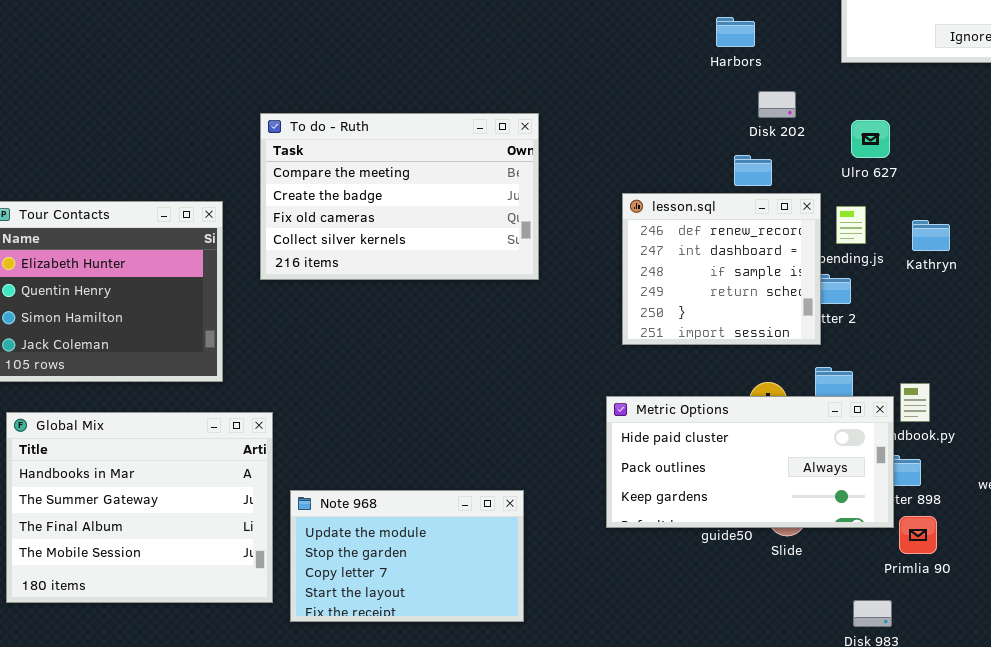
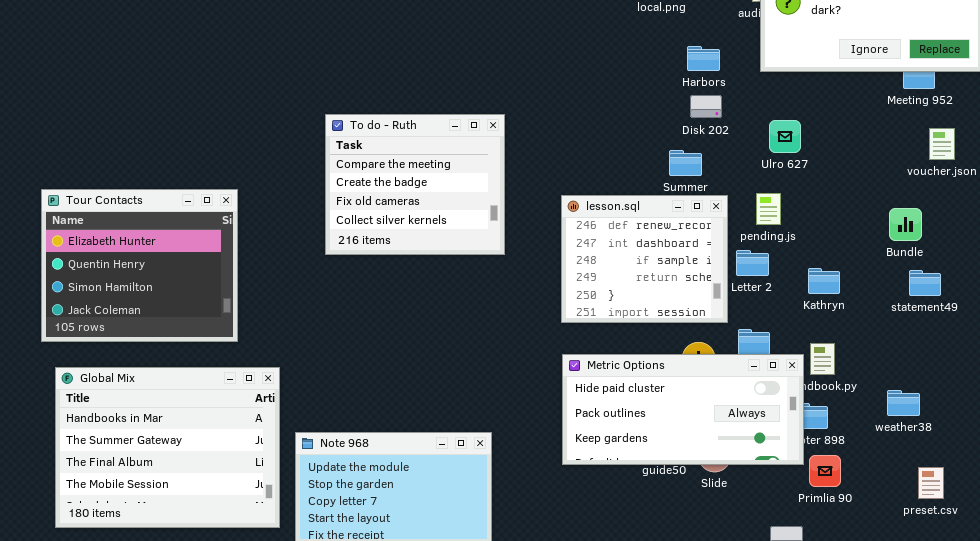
Harbors: [716,17,755,47] -> [687,46,720,71], moved
To do - Ruth: [260,113,539,280] -> [325,114,505,255], resized
lesson.sql: [622,193,821,345] -> [561,195,728,323], moved
Kathryn: [912,220,950,251] -> [808,268,840,294], moved

